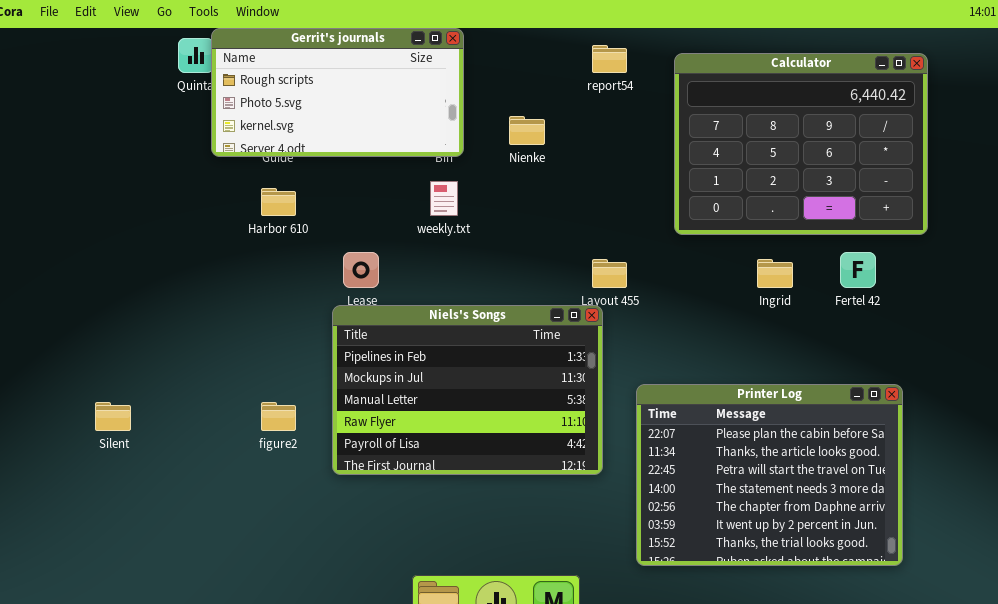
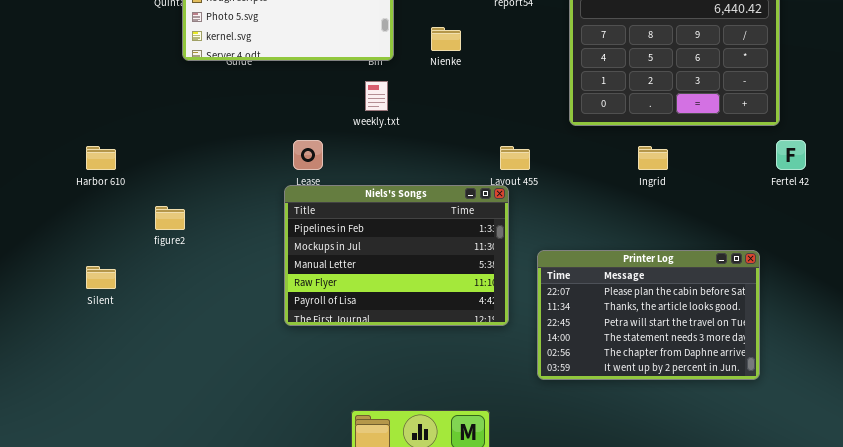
Harbor 610: [261,188,296,216] -> [86,146,116,170], moved
Fertel 42: [840,252,876,288] -> [776,140,806,170], moved
Printer Log: [636,384,903,566] -> [537,250,760,380], resized
figure2: [261,402,296,431] -> [155,206,185,230], moved

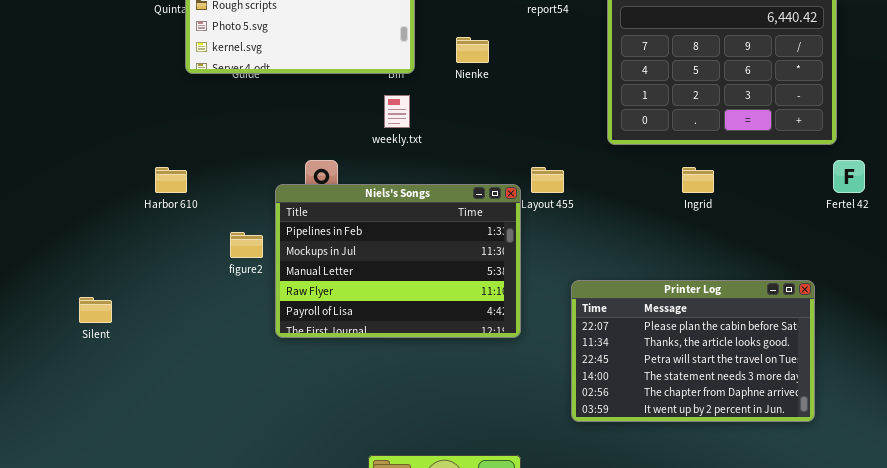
Harbor 610: [86,146,116,170] -> [155,167,187,193], moved
Niels's Songs: [284,185,509,326] -> [275,184,521,338], moved
figure2: [155,206,185,230] -> [230,232,263,258], moved

